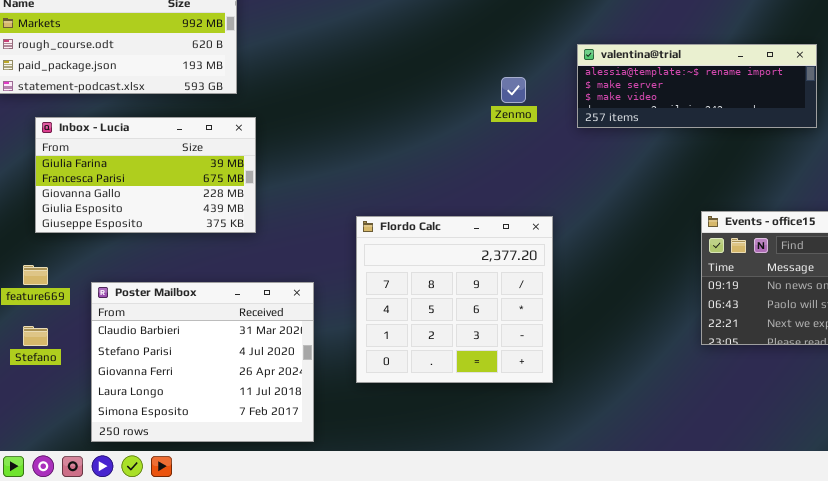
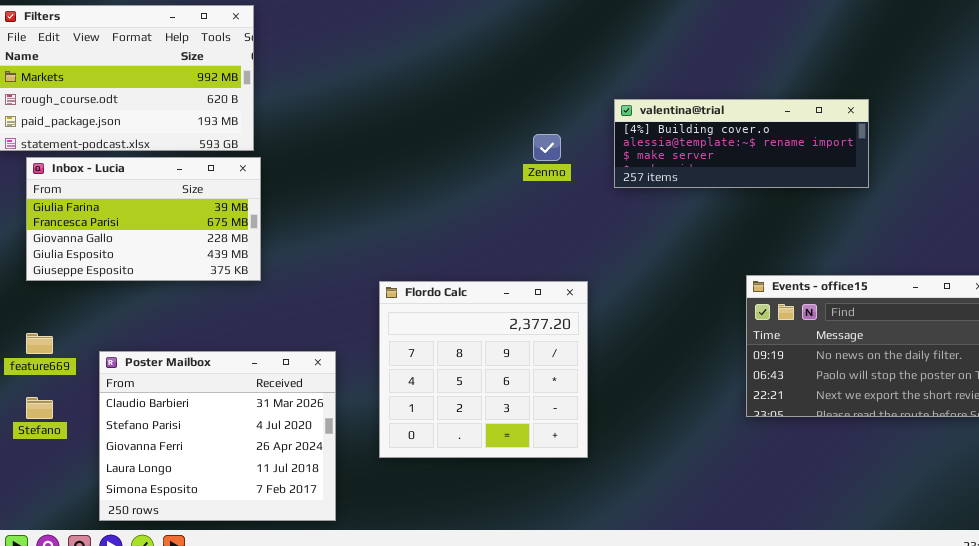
valentina@trial: [577,44,817,128] -> [614,99,869,188], scrolled up 1 row
Inbox - Lucia: [35,117,256,233] -> [26,157,261,281], moved

